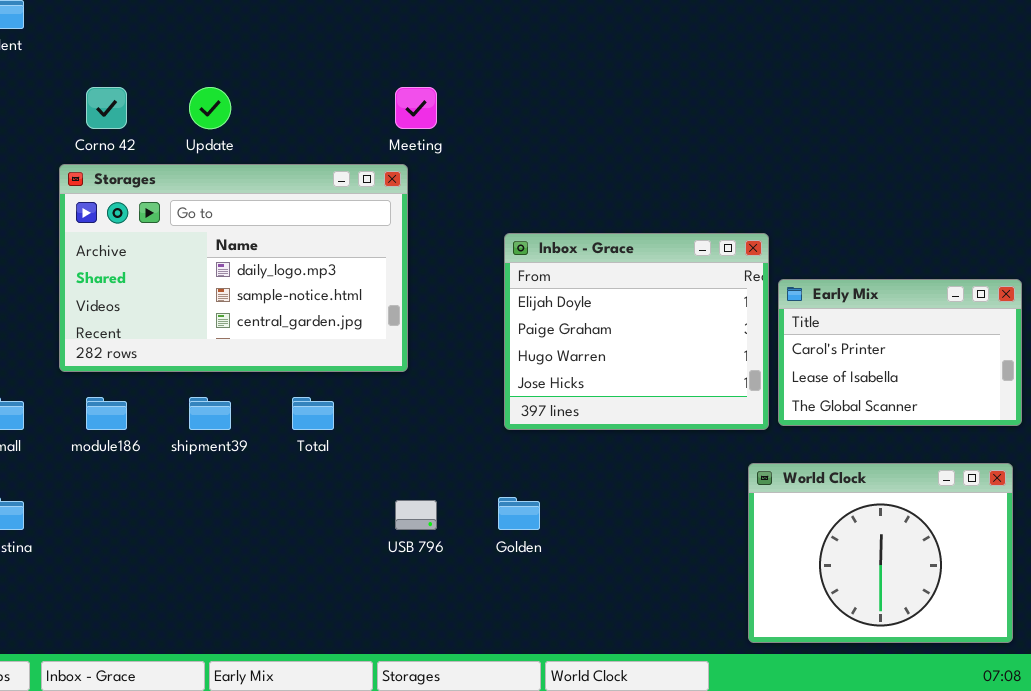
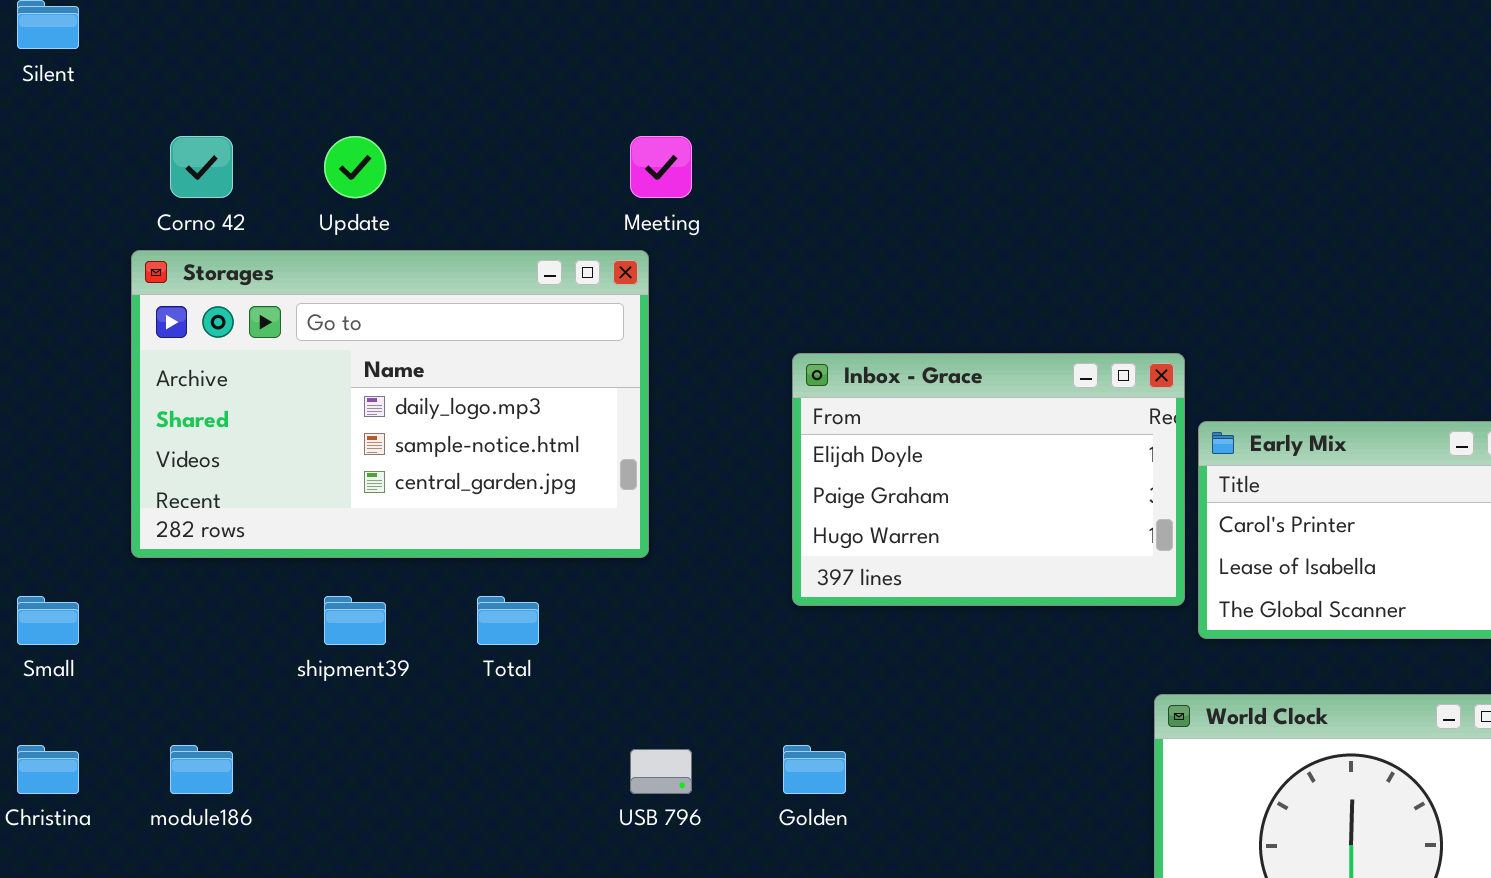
Inbox - Grace: [504,233,769,430] -> [792,353,1185,606], resized
module186: [86,397,127,430] -> [170,745,233,794], moved

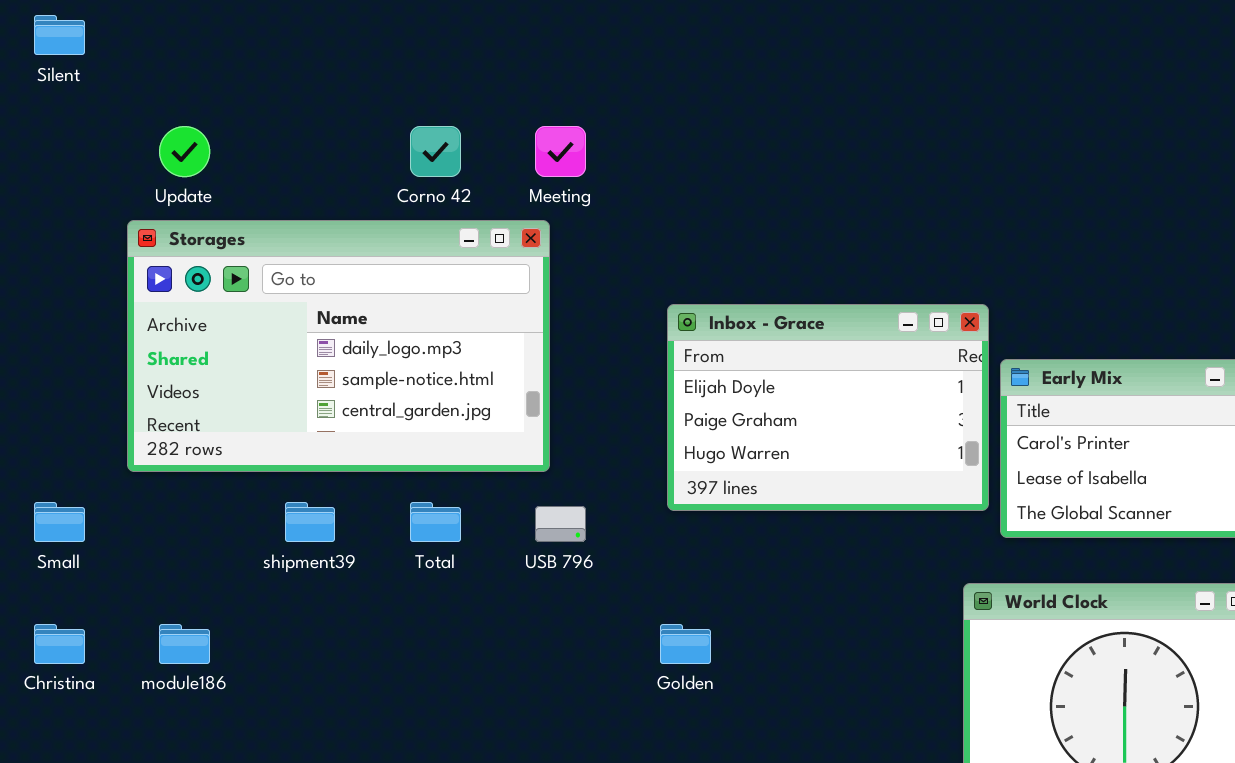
Corno 42: [170,136,233,198] -> [410,126,461,177], moved
Update: [324,136,386,198] -> [159,126,210,177], moved
USB 796: [630,749,692,794] -> [535,506,586,542], moved

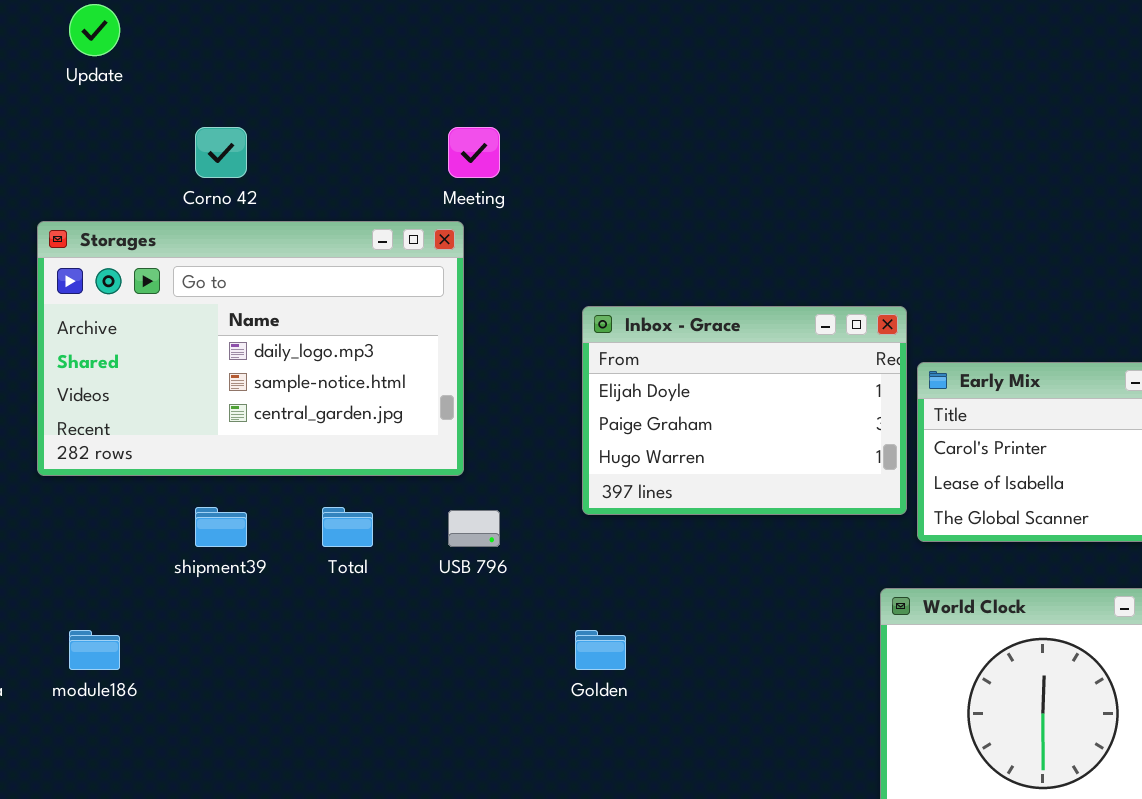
Update: [159,126,210,177] -> [69,4,120,56], moved
Corno 42: [410,126,461,177] -> [195,127,247,178], moved

